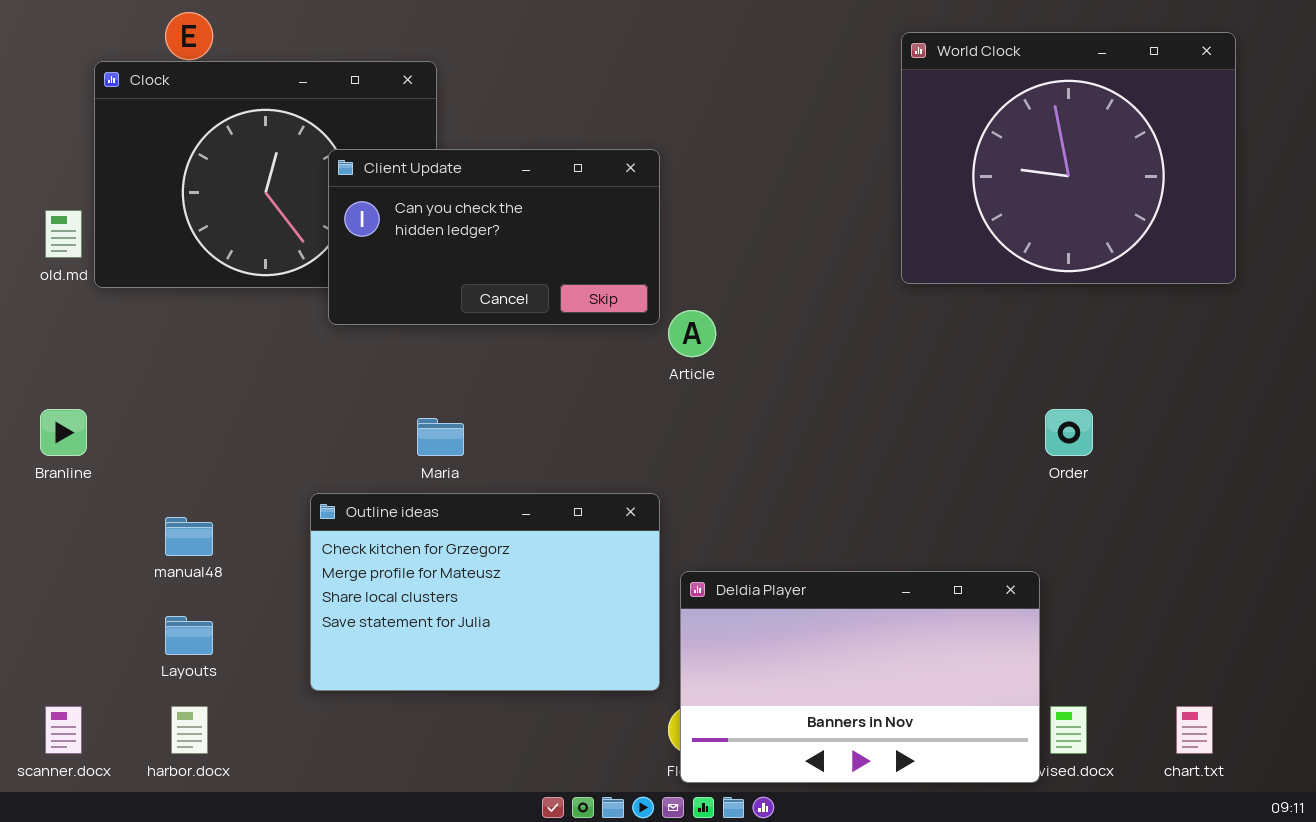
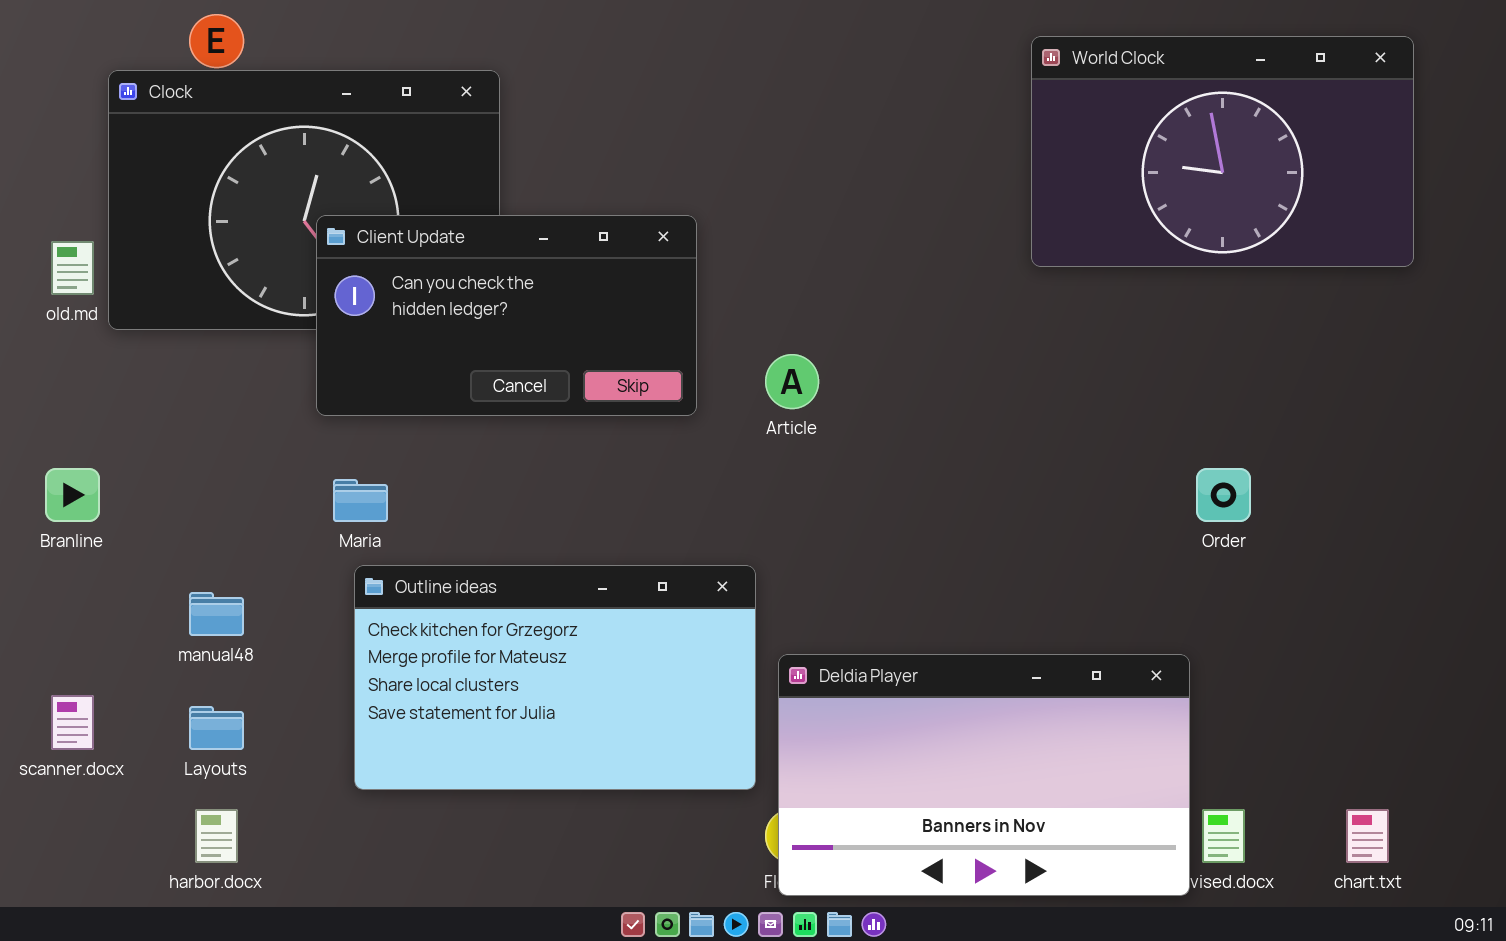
World Clock: [901,32,1236,284] -> [1031,36,1414,267], resized
Client Update: [328,149,660,325] -> [316,215,697,416], moved
Maria: [417,418,464,456] -> [333,479,388,522], moved
scanner.docx: [45,706,82,754] -> [51,695,94,750], moved

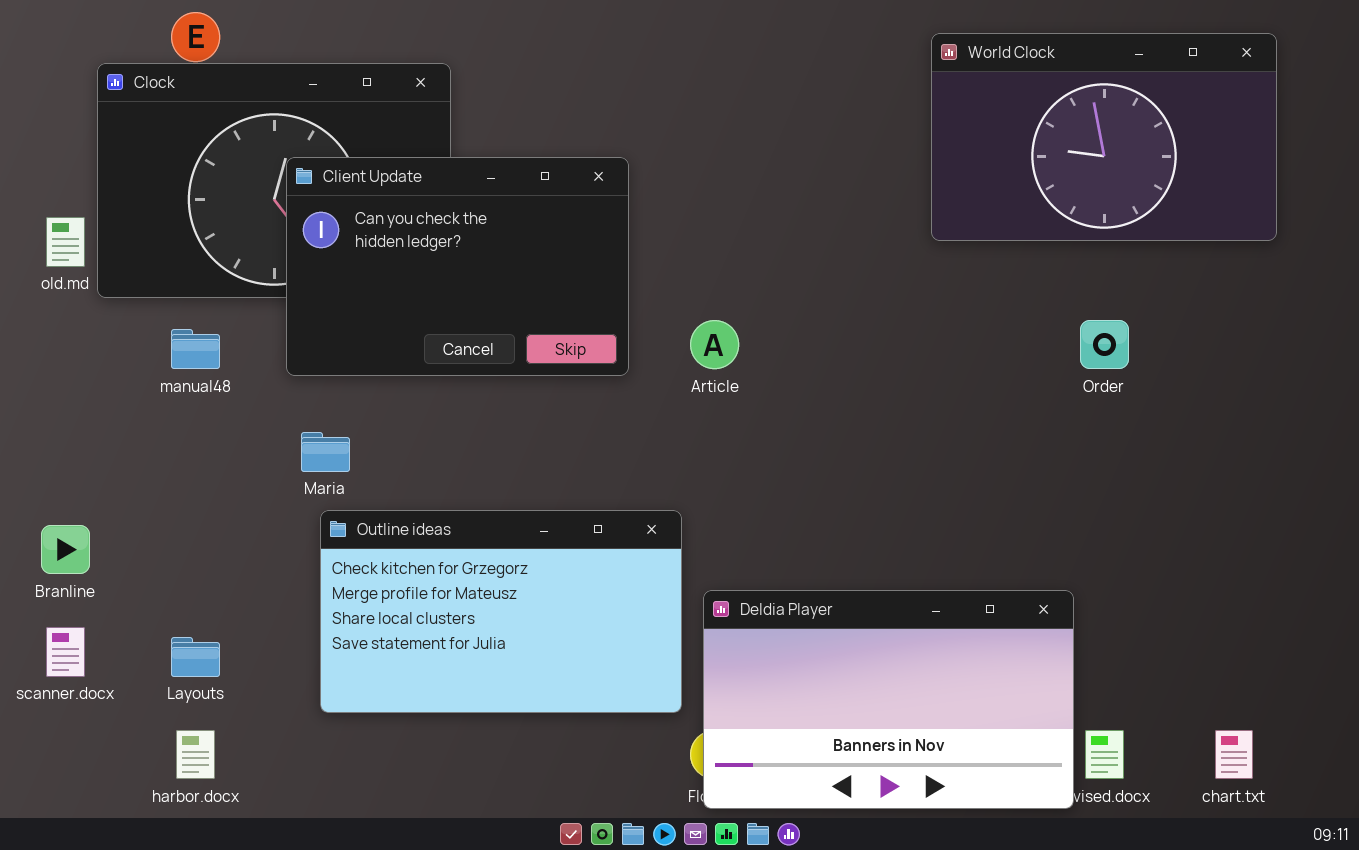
Client Update: [316,215,697,416] -> [286,157,629,376], resized
Branline: [45,468,100,522] -> [41,525,90,574], moved
Order: [1196,468,1251,522] -> [1080,320,1129,369], moved
manual48: [189,592,244,636] -> [171,329,220,369], moved

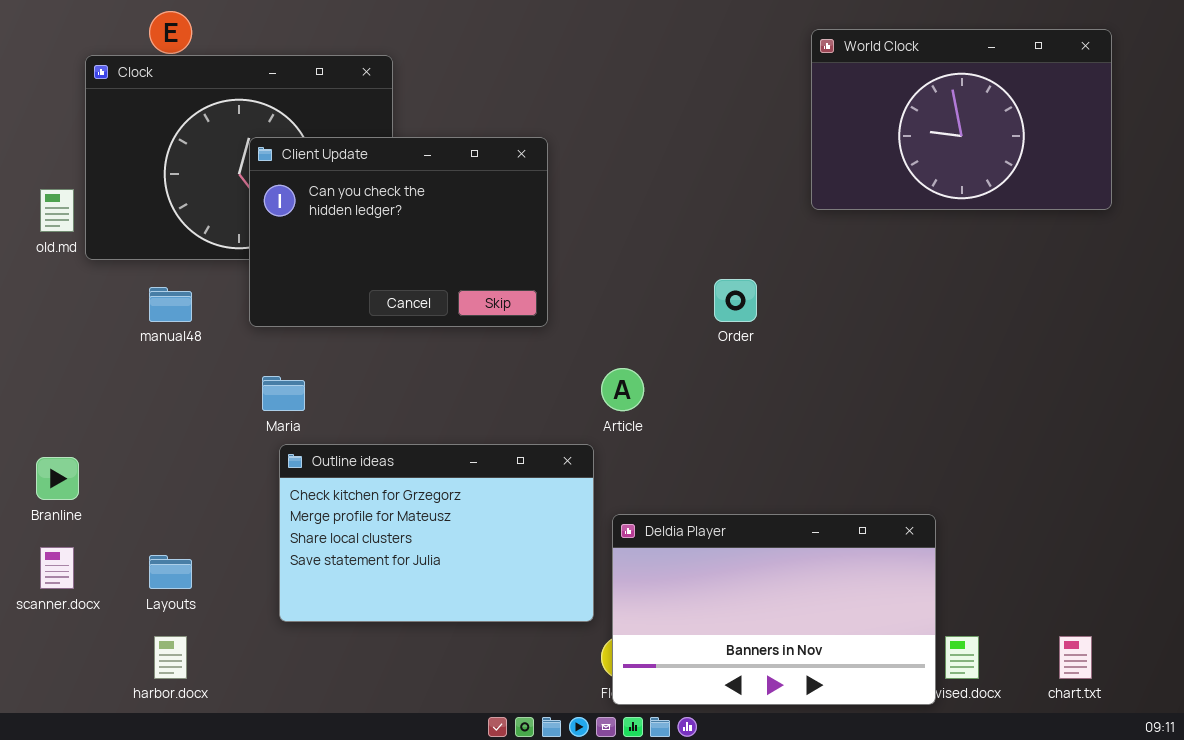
Article: [690,320,739,369] -> [601,368,644,411], moved
Order: [1080,320,1129,369] -> [714,279,757,322], moved

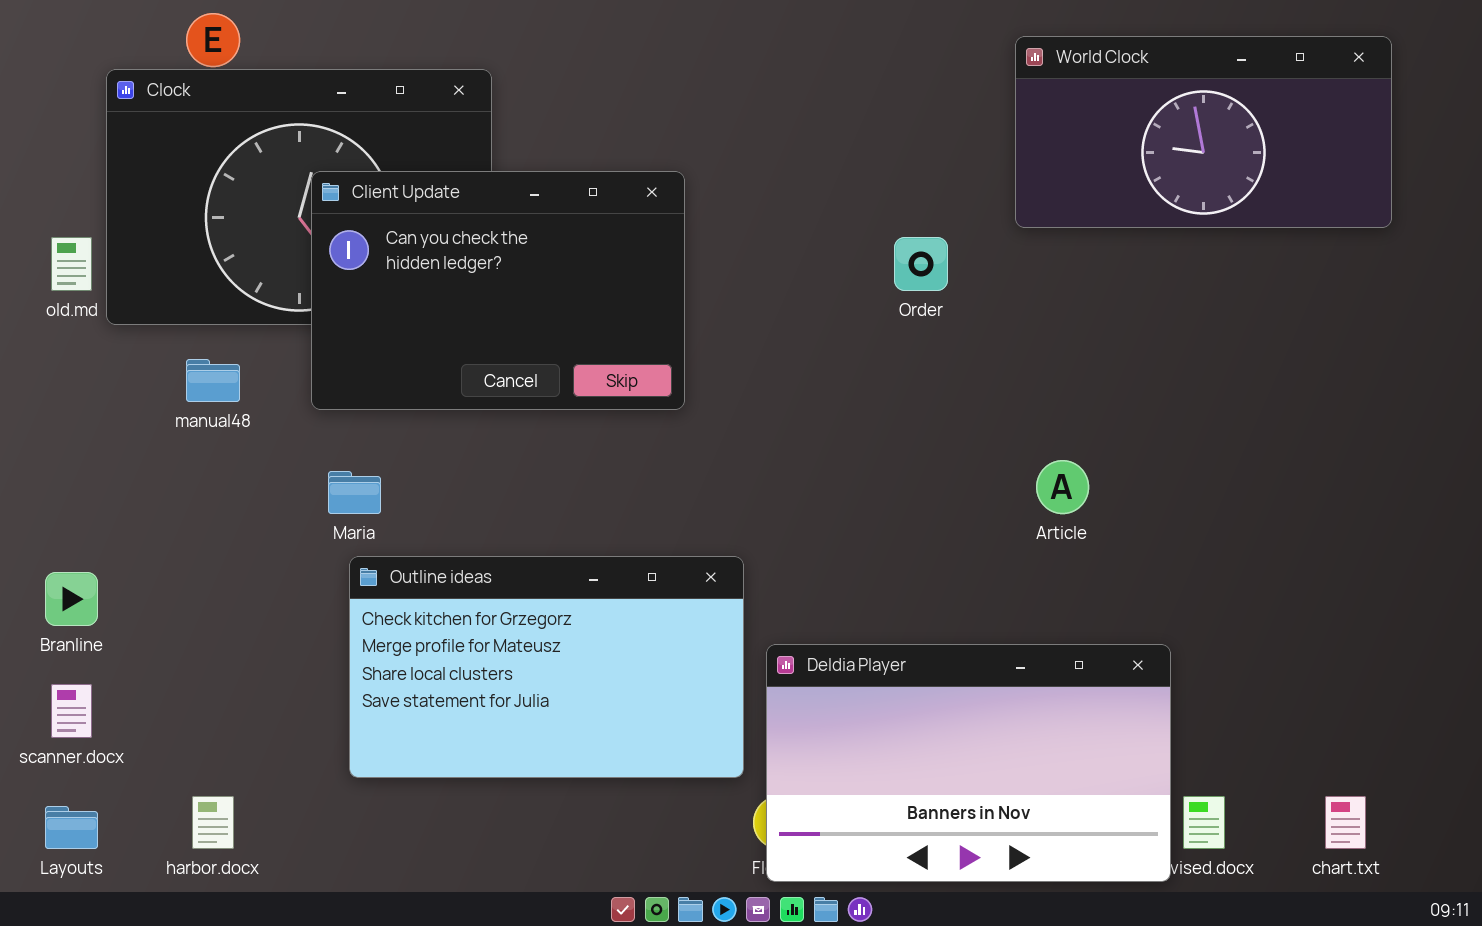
World Clock: [811,29,1112,210] -> [1015,36,1392,228], resized
Order: [714,279,757,322] -> [894,237,948,291], moved
Article: [601,368,644,411] -> [1036,460,1089,514], moved
Layouts: [149,555,192,589] -> [45,806,98,849], moved

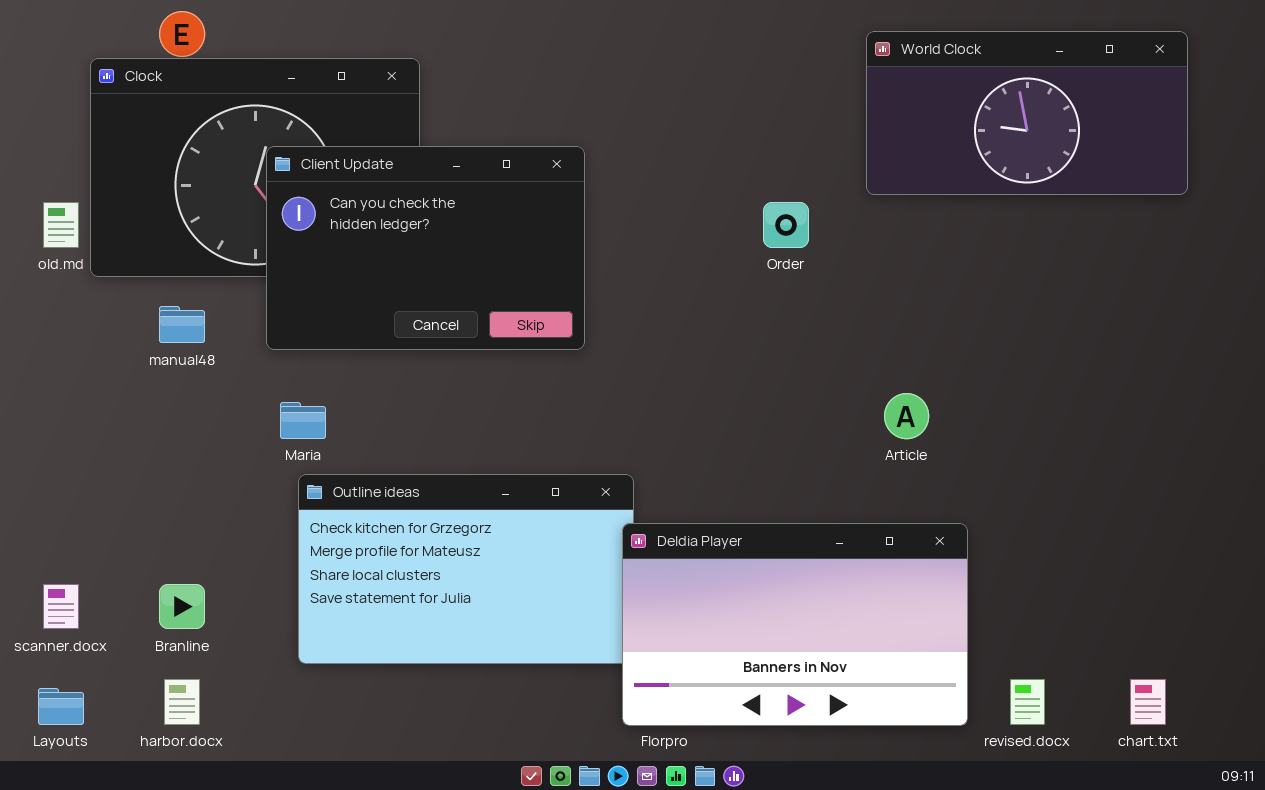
Branline: [45,572,98,626] -> [159,584,205,629], moved
Deldia Player: [766,644,1171,882] -> [622,523,968,726], moved

